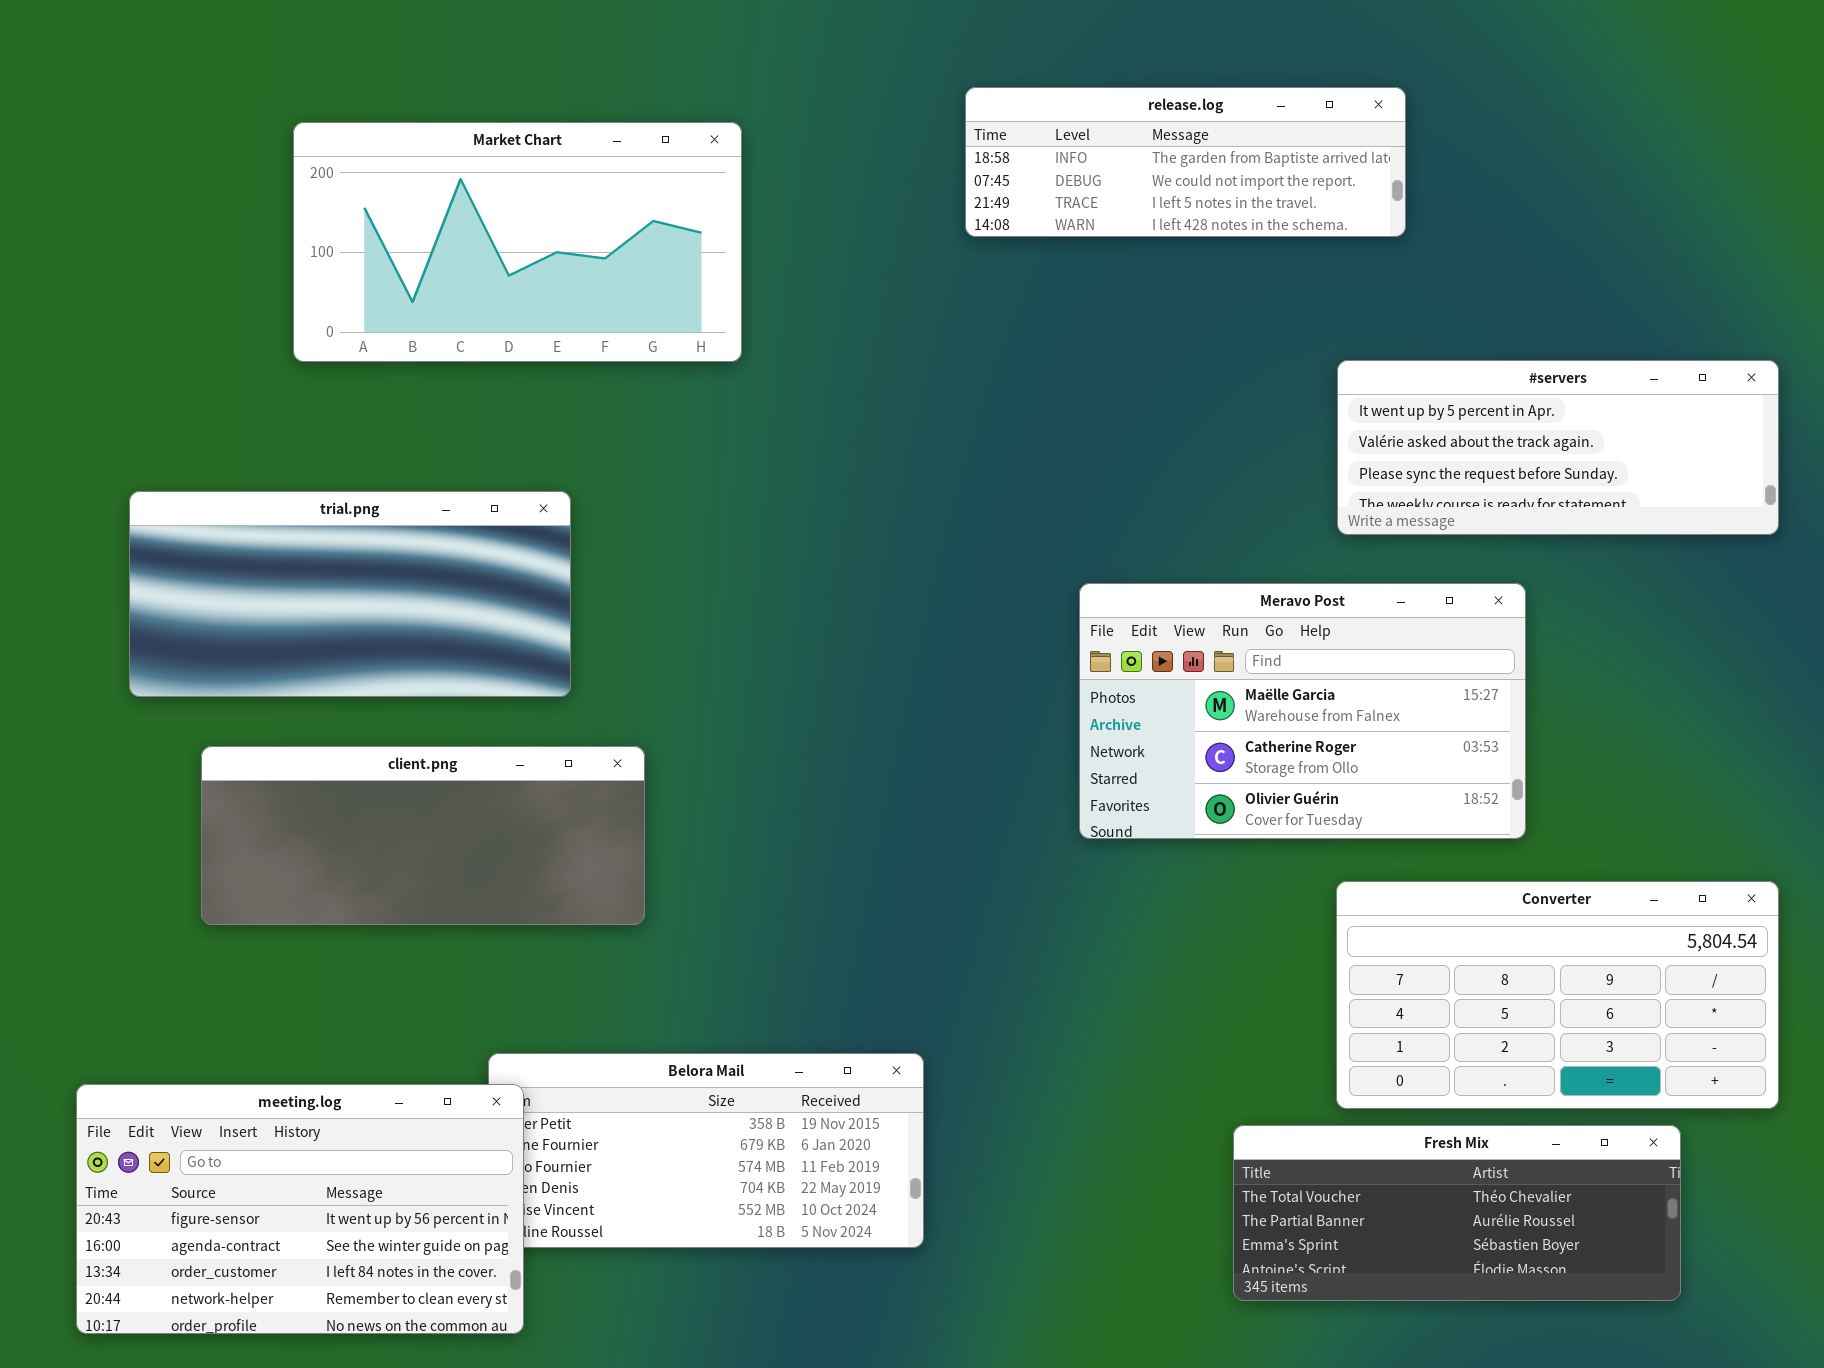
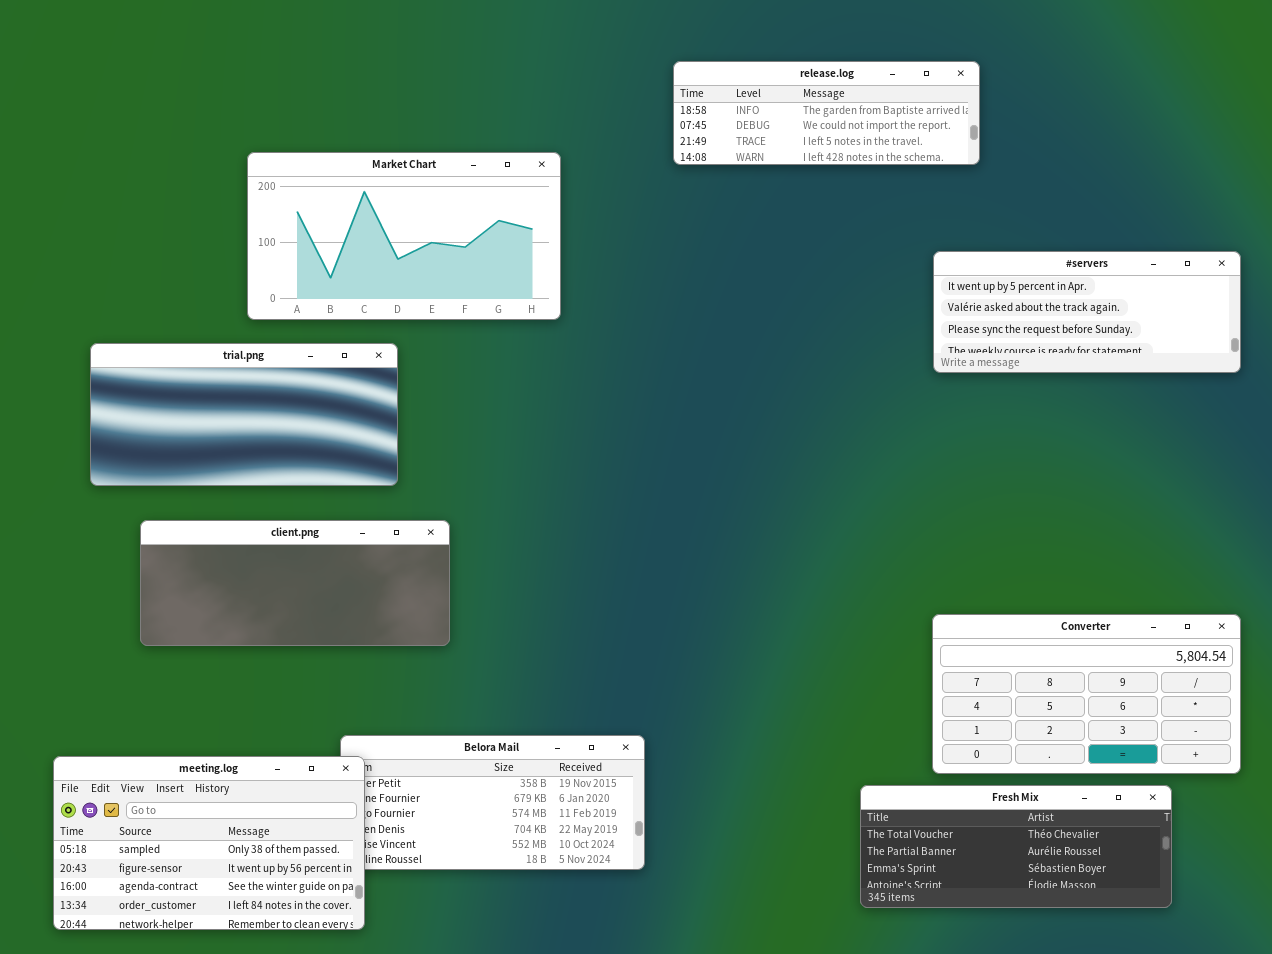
Market Chart: [293,122,742,362] -> [247,152,561,320], moved
Meravo Post: [1079,583,1526,839] -> none, closed
meeting.log: [76,1084,524,1334] -> [53,756,365,930], scrolled up 1 row

